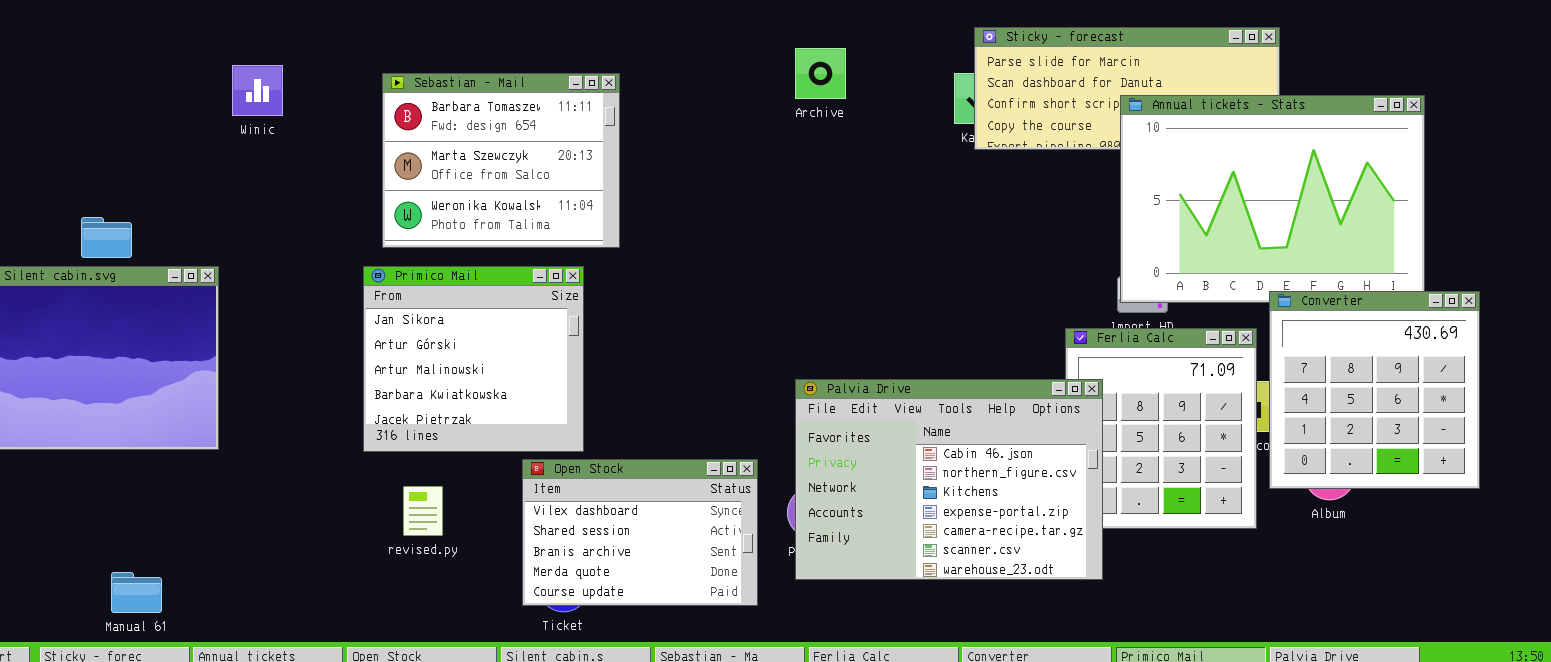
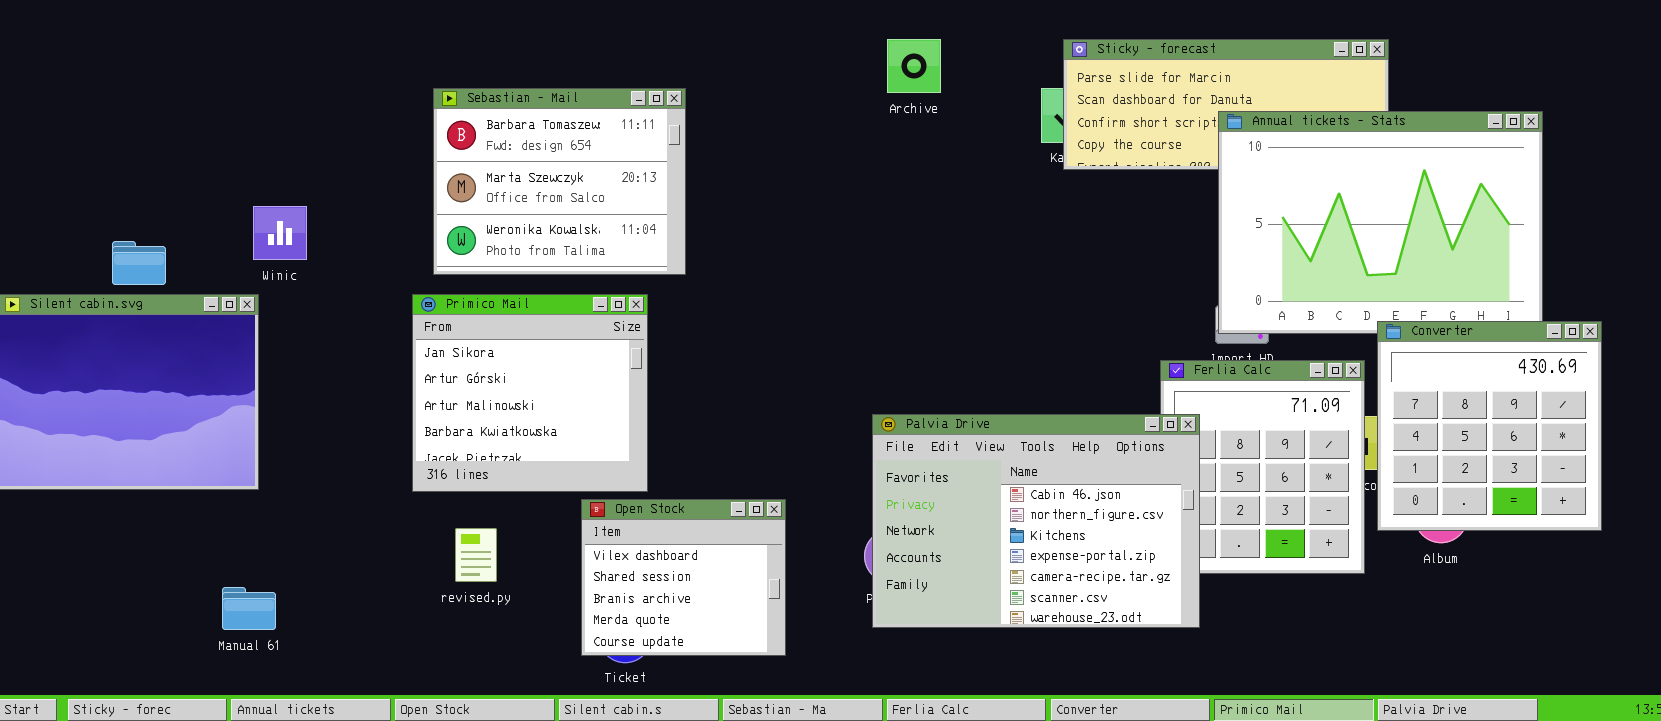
Archive: [795,48,846,99] -> [887,39,941,93], moved
Winic: [232,65,283,116] -> [253,206,307,260], moved
Open Stock: [522,459,758,606] -> [581,499,786,656], resized
Manual 61: [111,572,162,613] -> [222,587,276,630], moved

